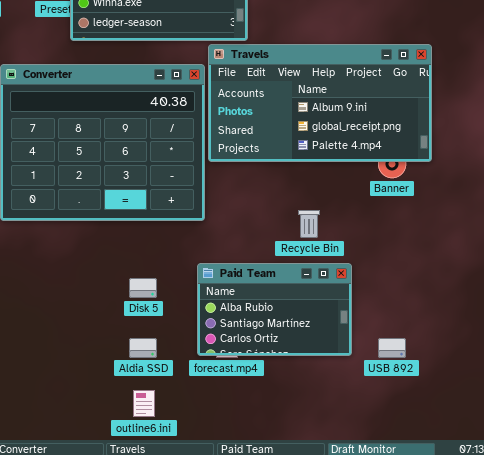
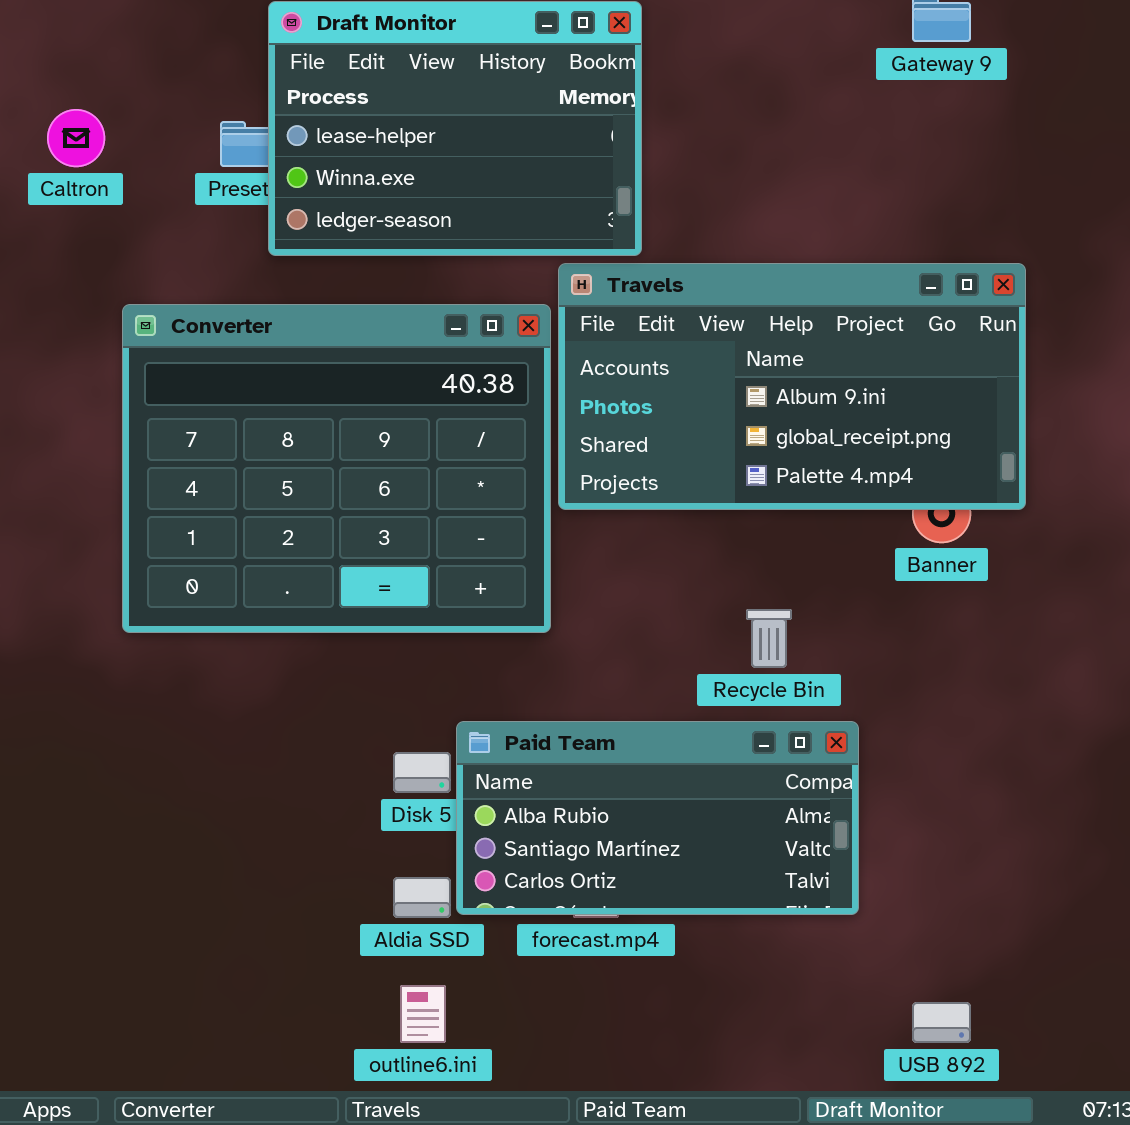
Paid Team: [197,263,352,356] -> [456,721,859,915], resized
USB 892: [378,338,406,358] -> [912,1002,971,1043], moved

